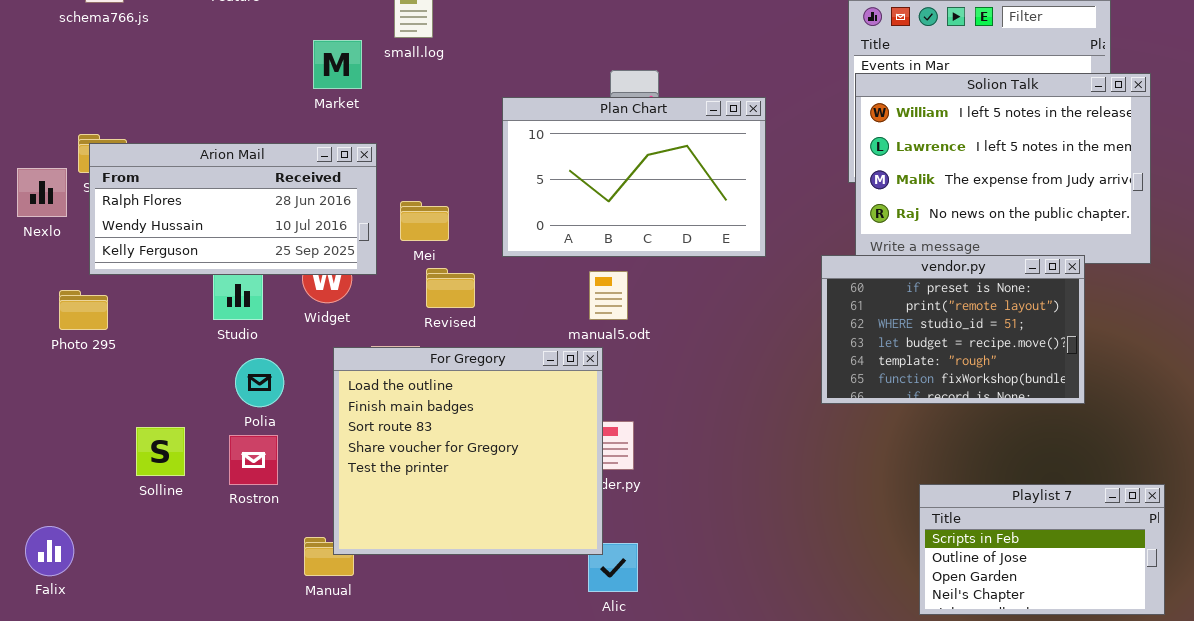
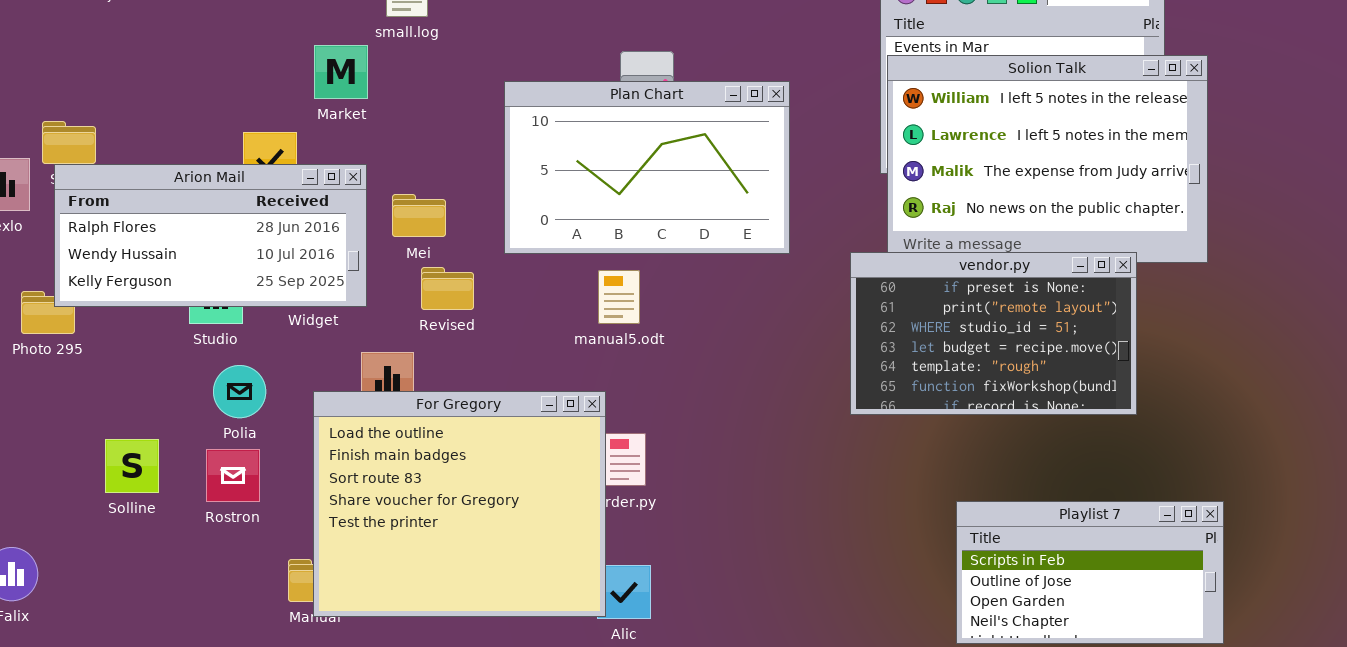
Market: [313,40,362,89] -> [314,45,368,99], moved
Arion Mail: [89,143,377,275] -> [54,164,367,307], moved
For Gregory: [333,347,603,555] -> [313,391,606,617], moved

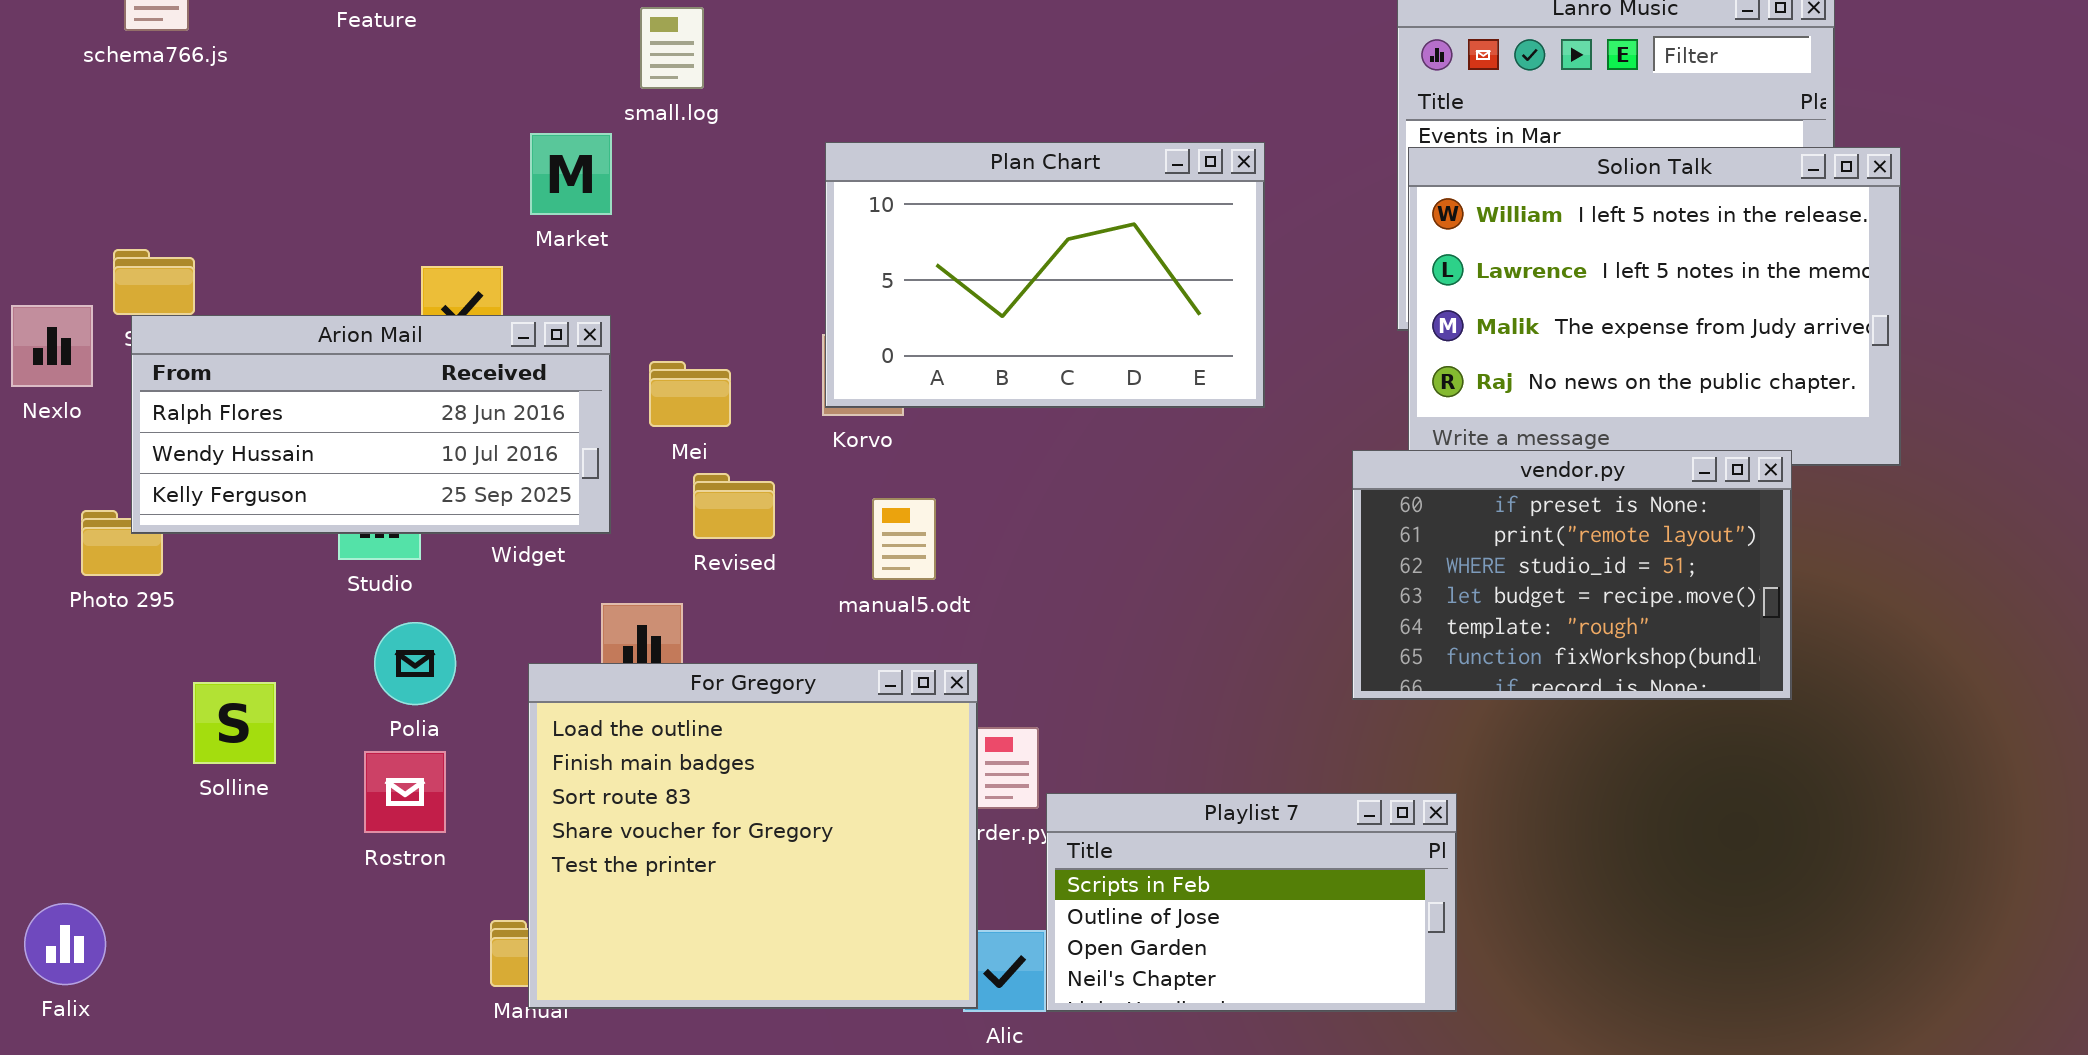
Plan Chart: [504,81,790,254] -> [825,142,1265,408], moved
manual5.odt: [598,270,640,324] -> [872,498,936,580], moved
Solline: [105,439,159,493] -> [193,682,276,764], moved
Playlist 7: [956,501,1224,644] -> [1046,793,1457,1012], moved

